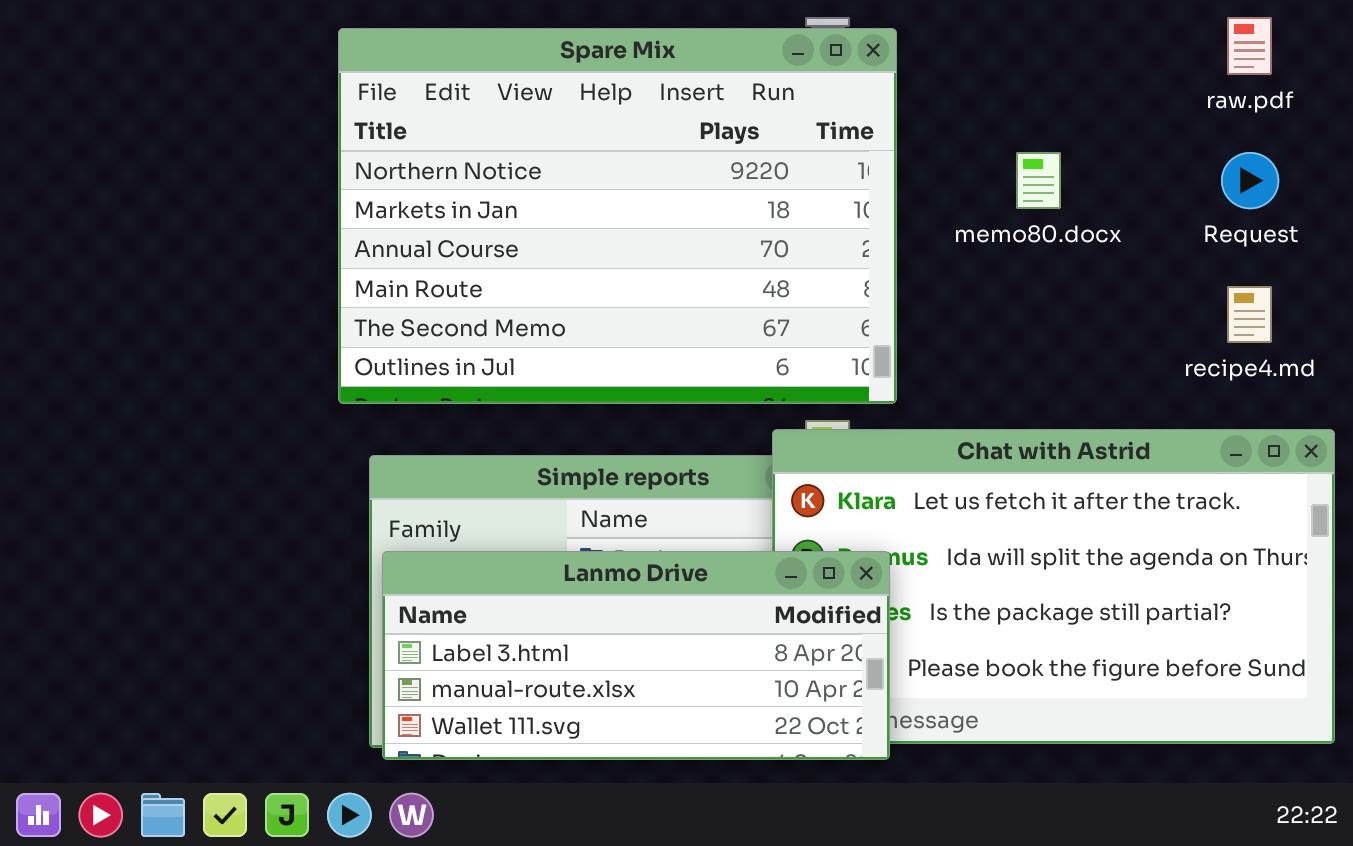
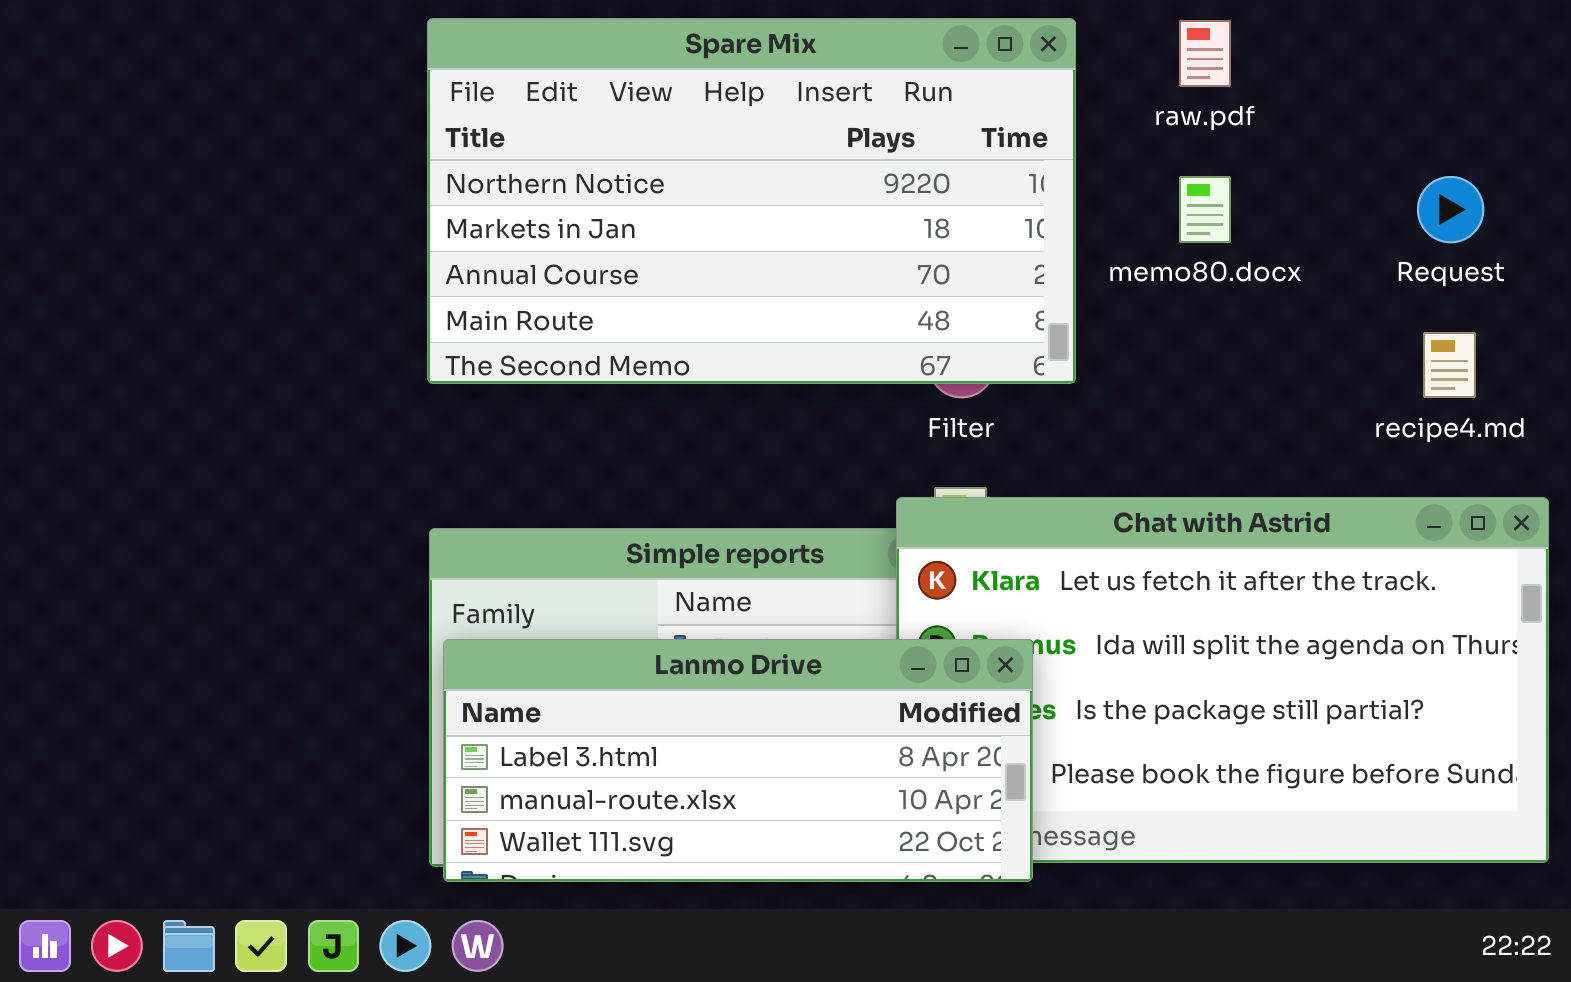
raw.pdf: [1227,17,1272,75] -> [1179,20,1231,87], moved
Spare Mix: [338,28,897,404] -> [427,18,1076,384], moved, resized

